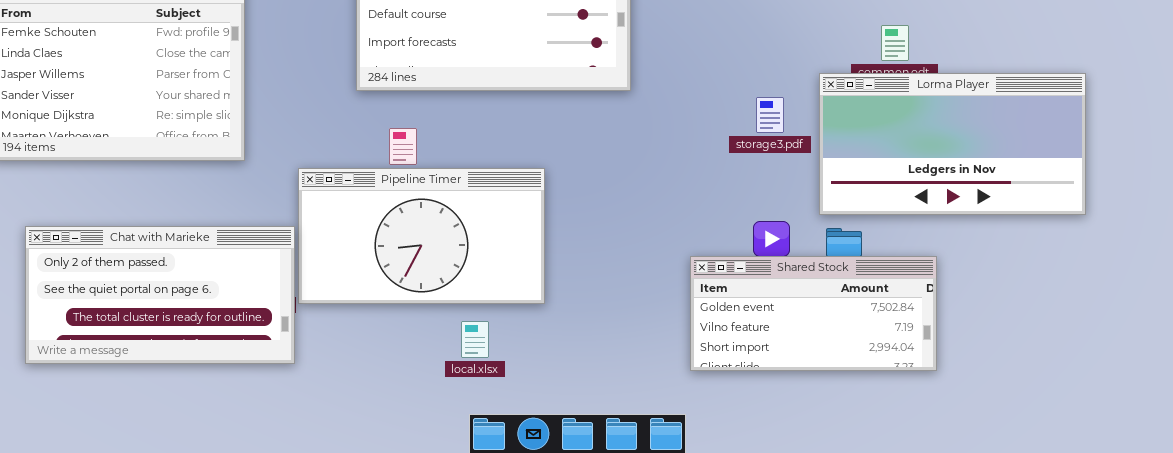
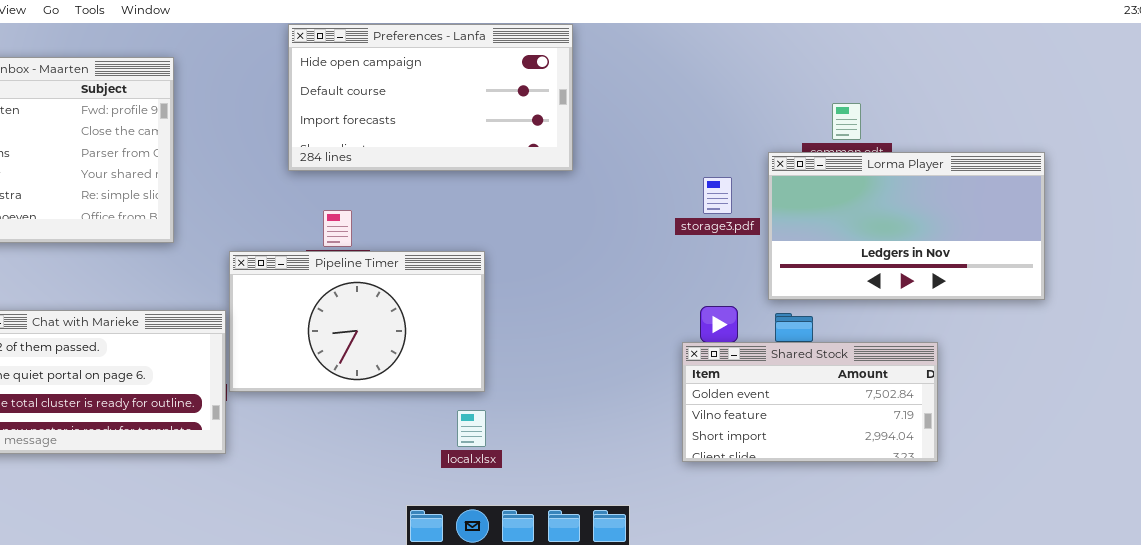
Shared Stock: [690,256,937,371] -> [682,342,938,462], moved
local.xlsx: [461,321,489,358] -> [457,410,486,447], moved

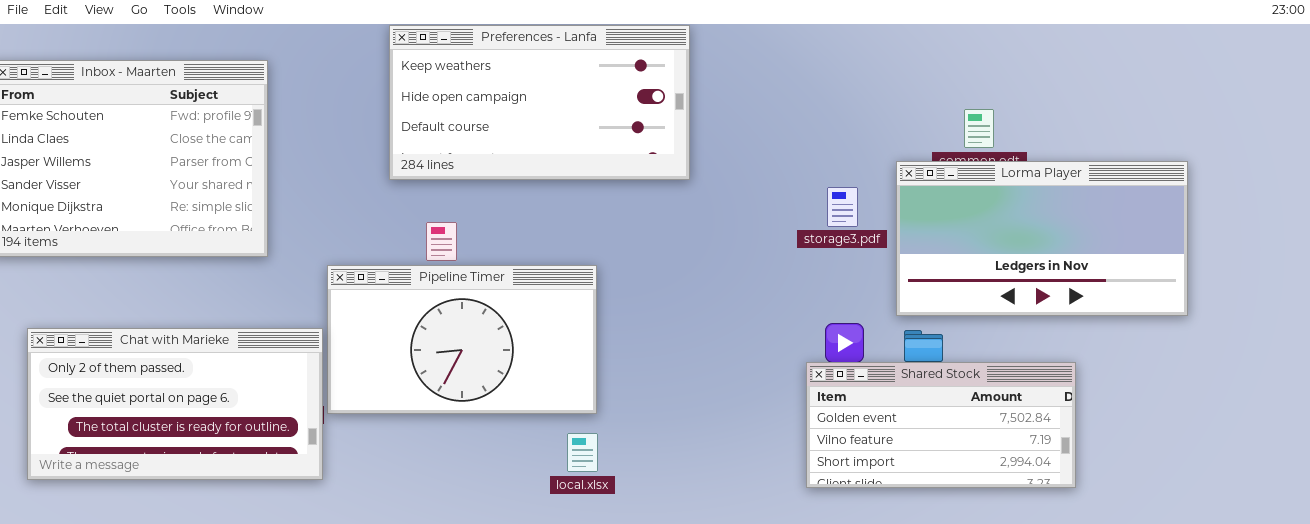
Preferences - Lanfa: [288,24,573,171] -> [389,25,690,180], scrolled up 1 row

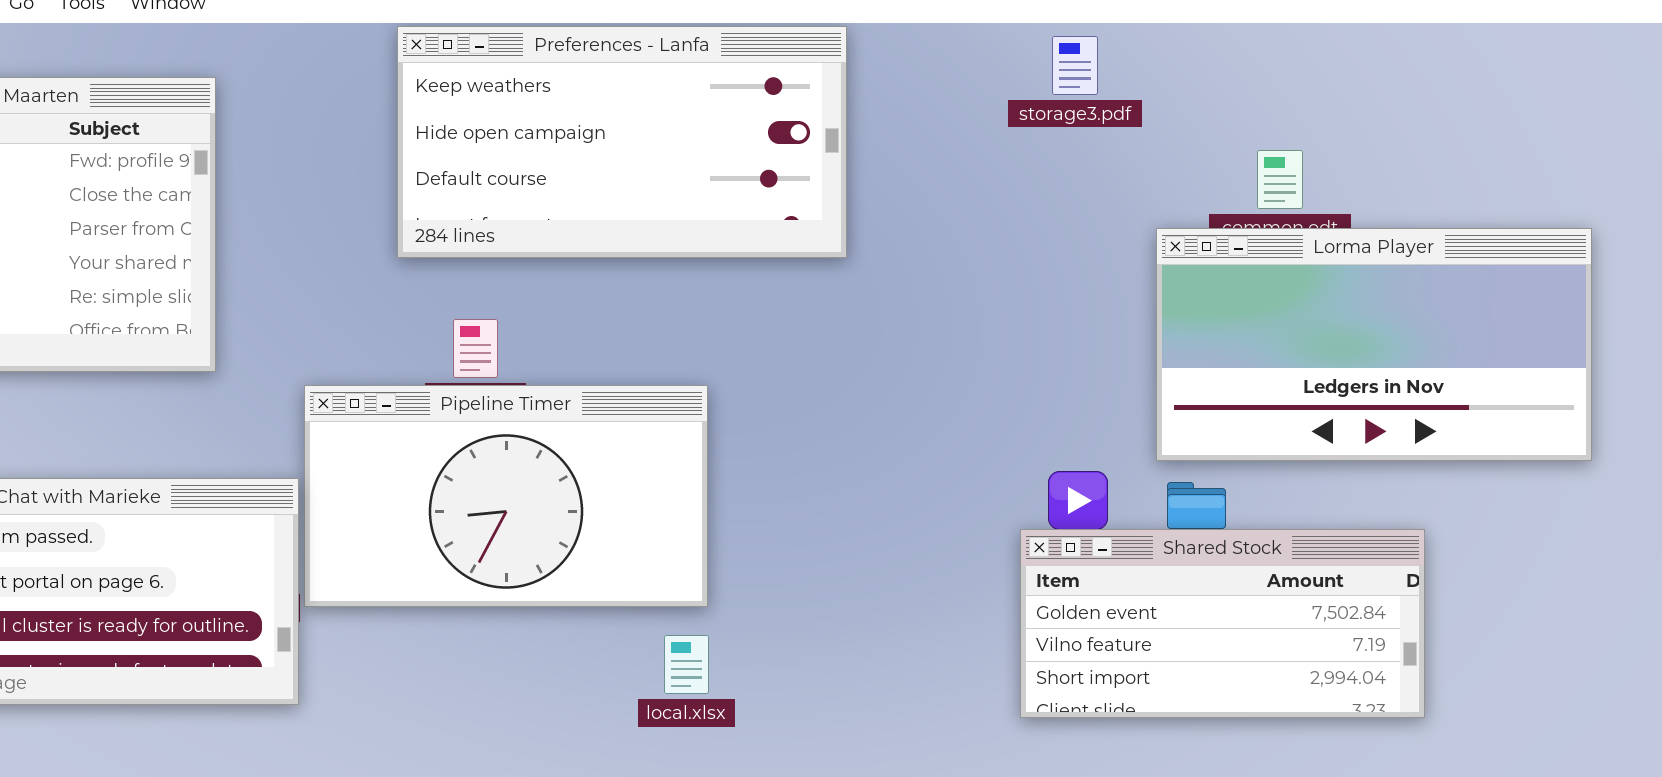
storage3.pdf: [827,187,858,227] -> [1052,36,1098,95], moved

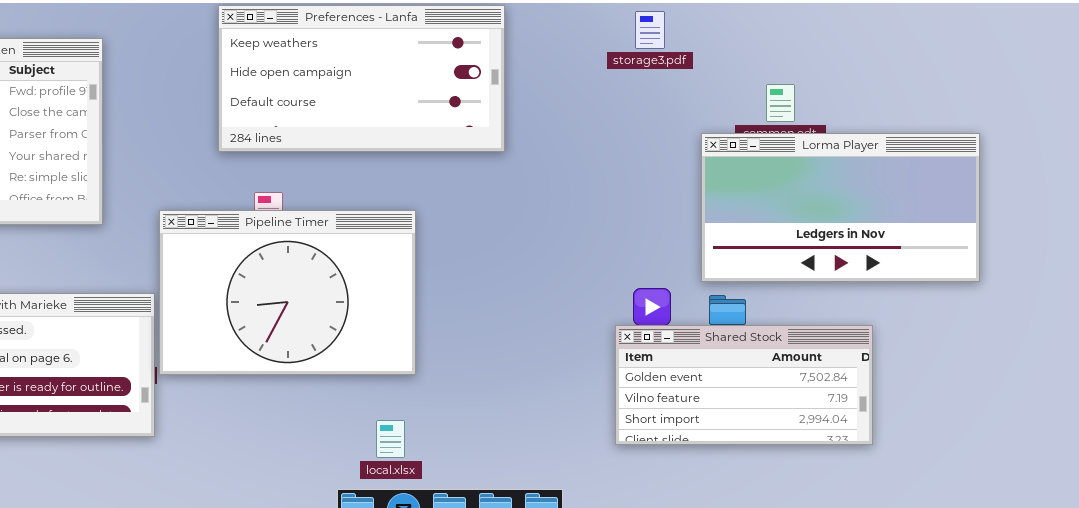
Pipeline Timer: [304,385,708,607] -> [159,210,416,375], resized
local.xlsx: [664,635,709,694] -> [376,420,405,458], moved

